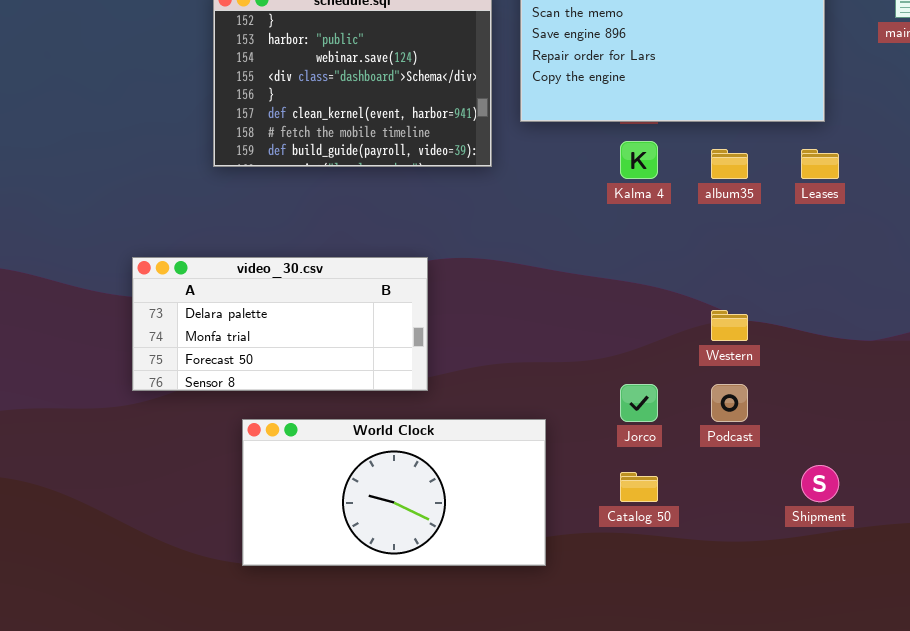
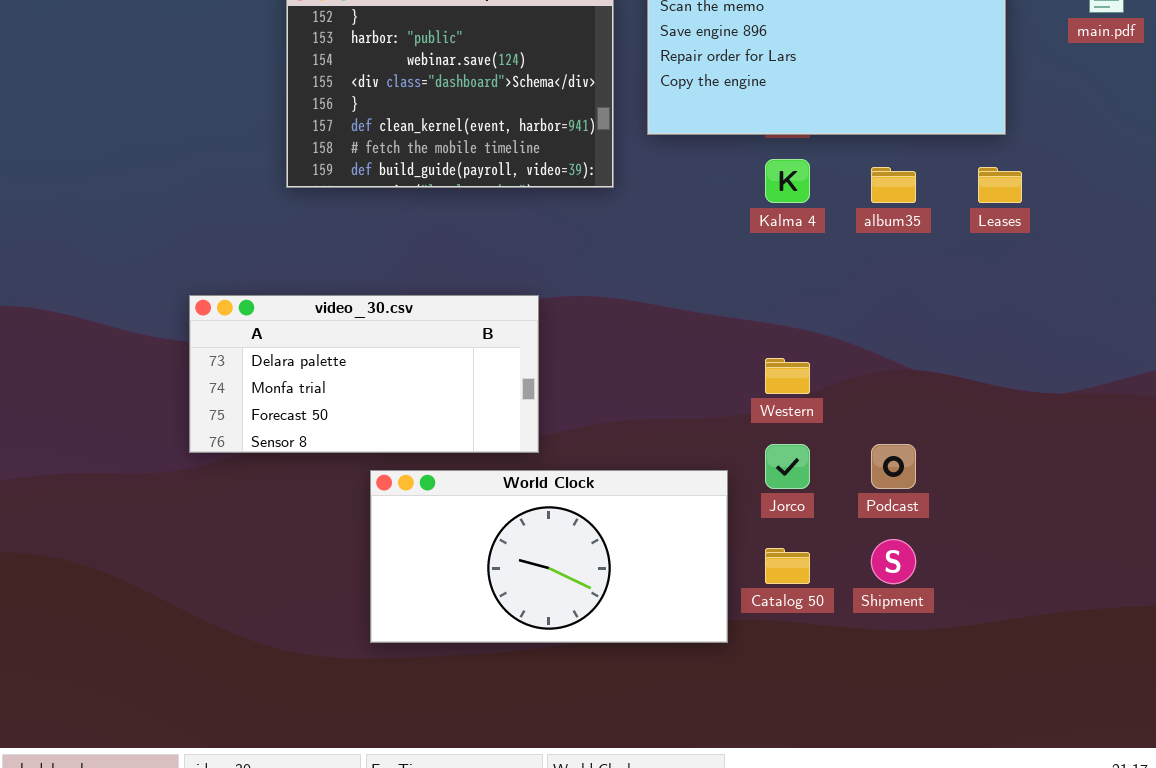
Western: [711,310,748,341] -> [765,358,810,394], moved
World Clock: [242,419,546,566] -> [370,470,728,643], moved
Shipment: [801,465,839,502] -> [871,539,916,584], moved

